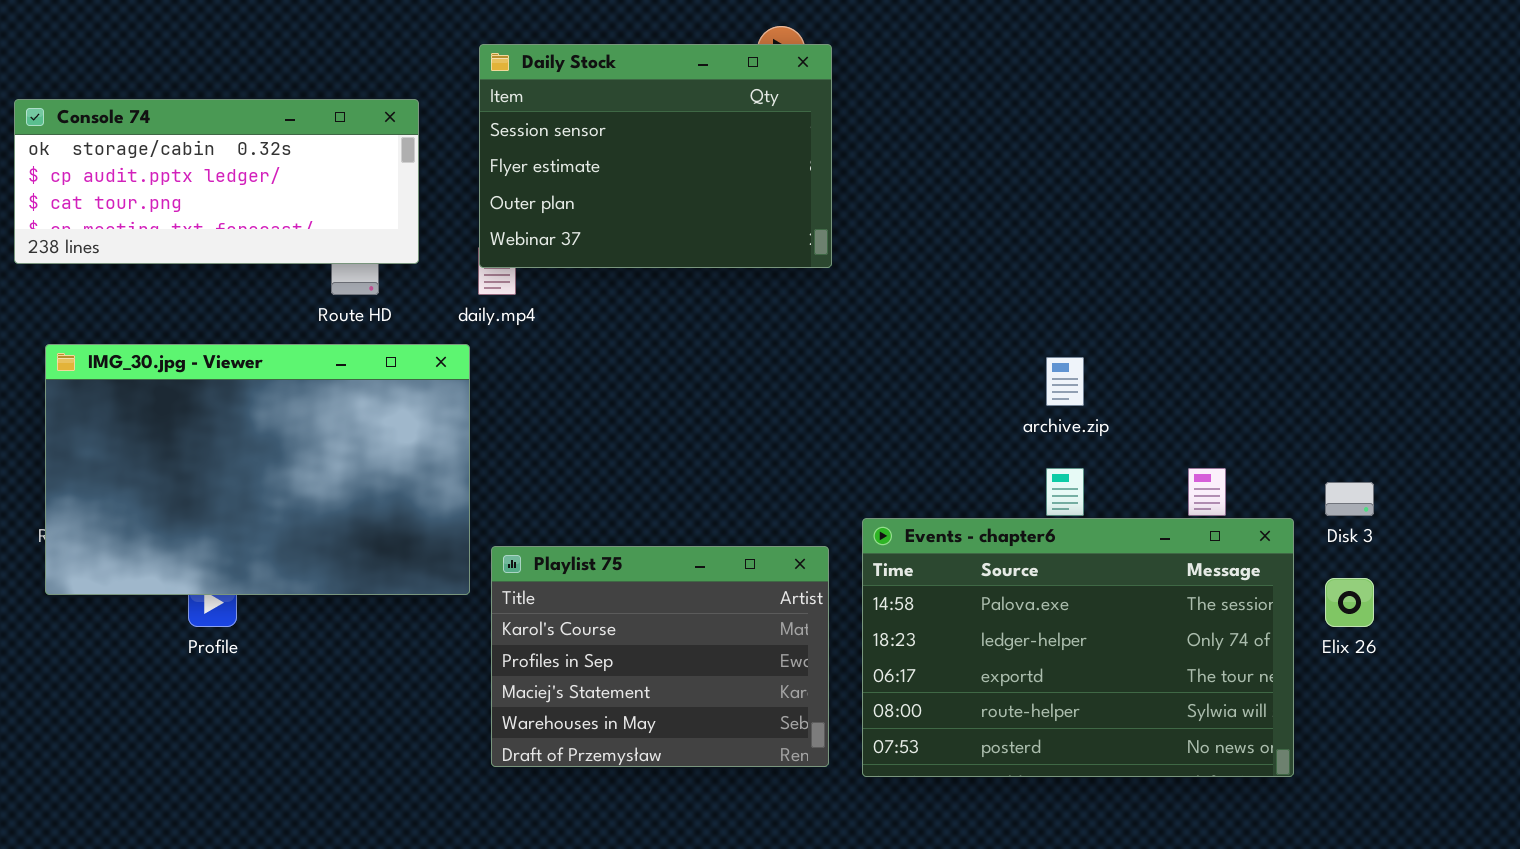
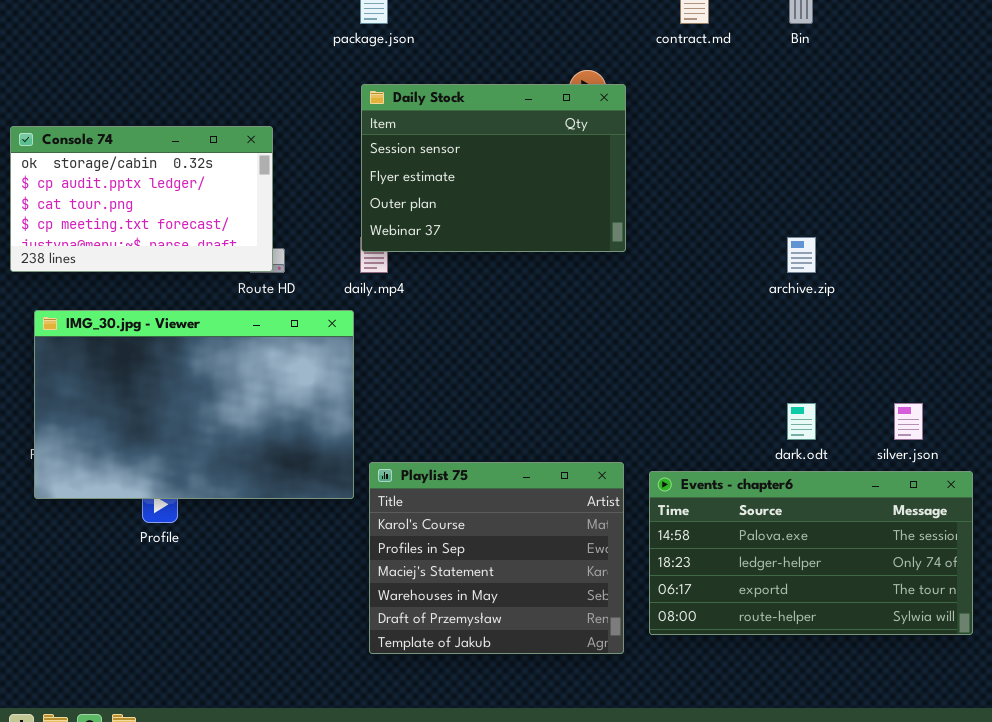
Console 74: [14,99,419,264] -> [10,126,273,272], resized
archive.zip: [1046,357,1084,406] -> [787,237,816,273], moved
Events - chapter6: [862,518,1294,777] -> [649,471,973,635], resized
Playlist 75: [491,546,829,767] -> [369,462,624,654], resized

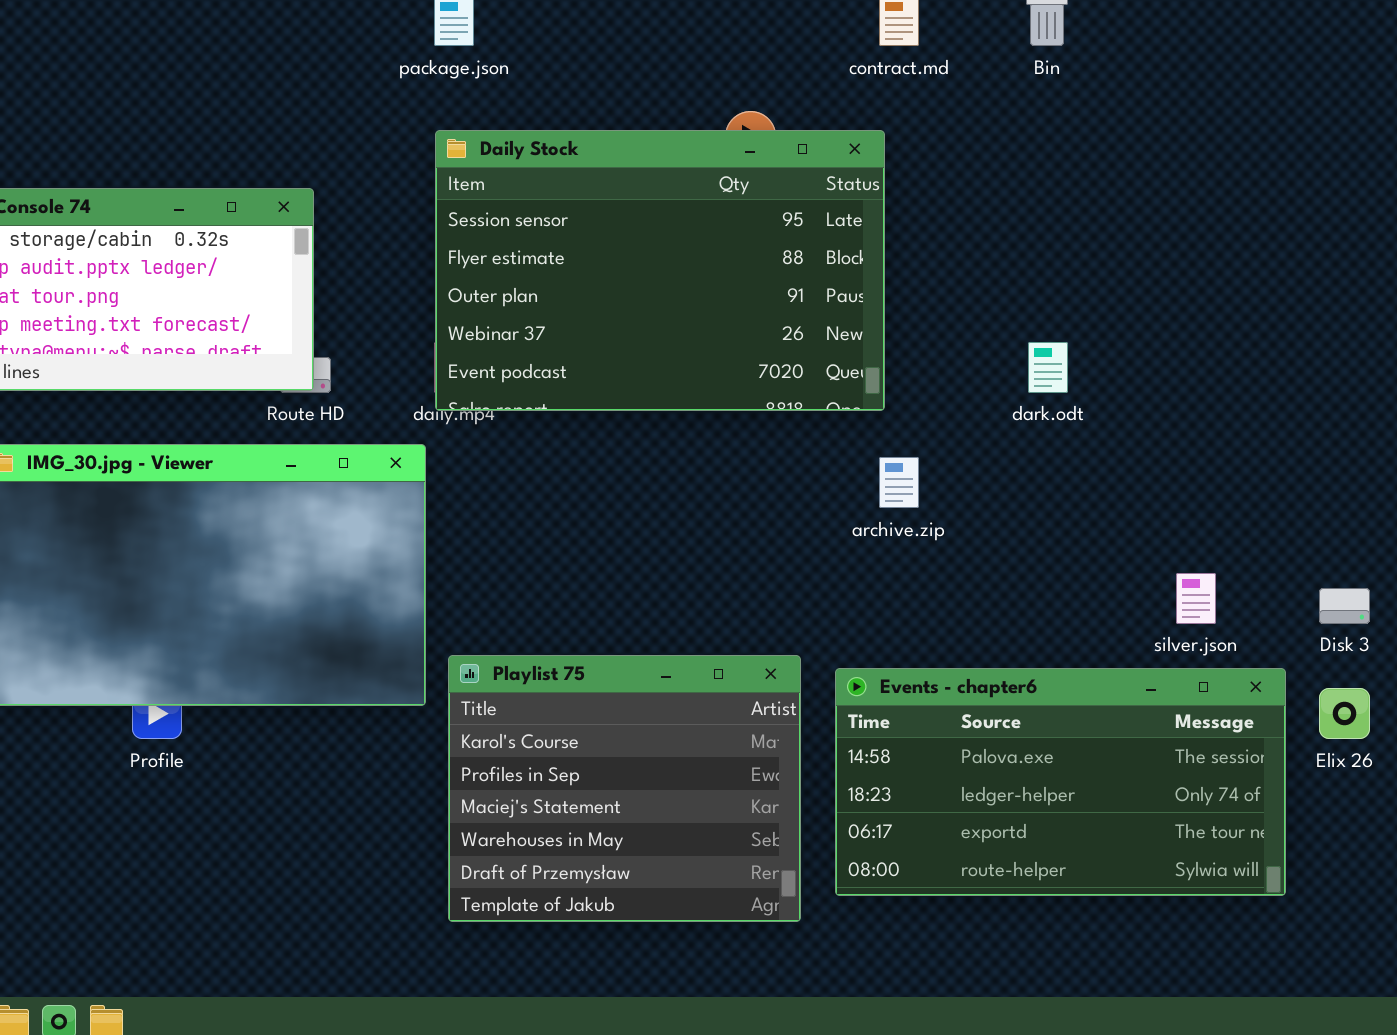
Daily Stock: [361,84,626,252] -> [435,130,885,411], resized
archive.zip: [787,237,816,273] -> [879,457,919,508], moved
dark.odt: [787,403,816,440] -> [1028,342,1068,393], moved

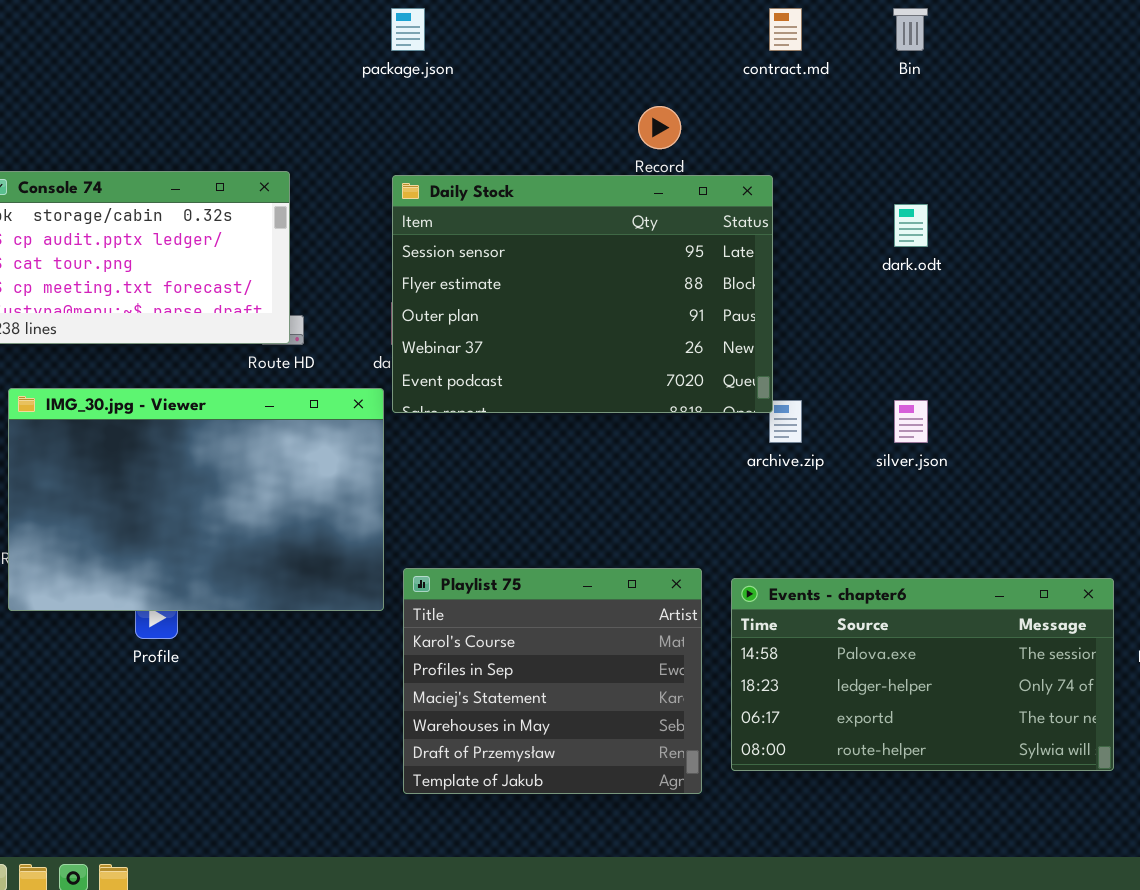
Daily Stock: [435,130,885,411] -> [392,175,773,413], moved
dark.odt: [1028,342,1068,393] -> [894,204,928,247], moved
silver.json: [1176,573,1216,624] -> [894,400,928,443], moved

